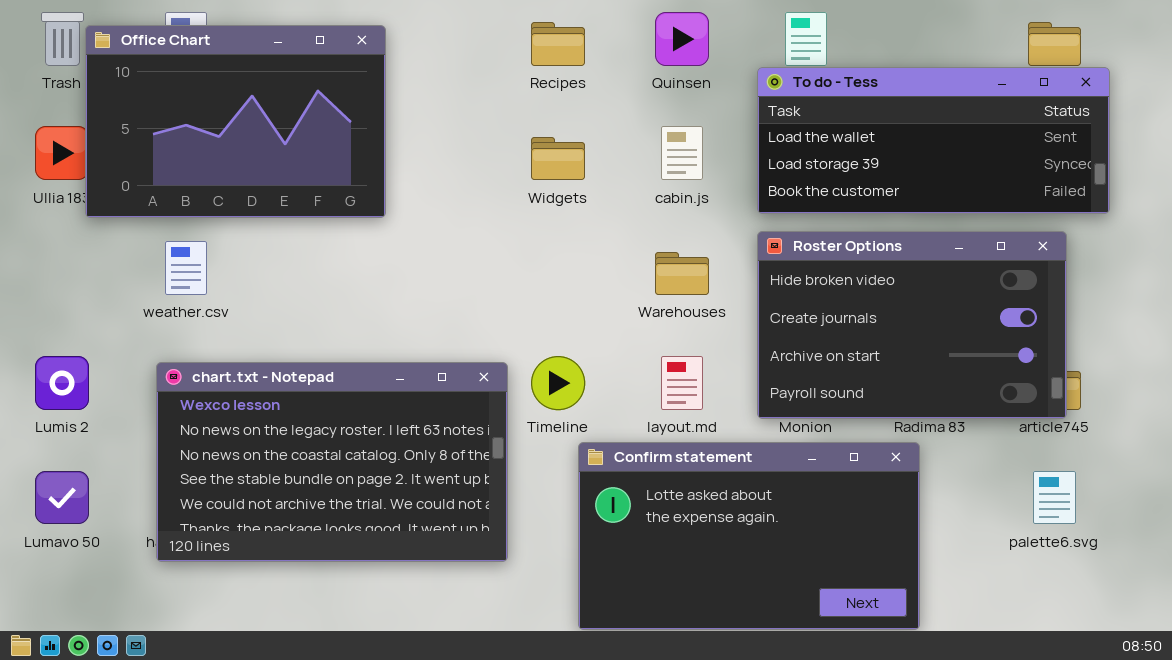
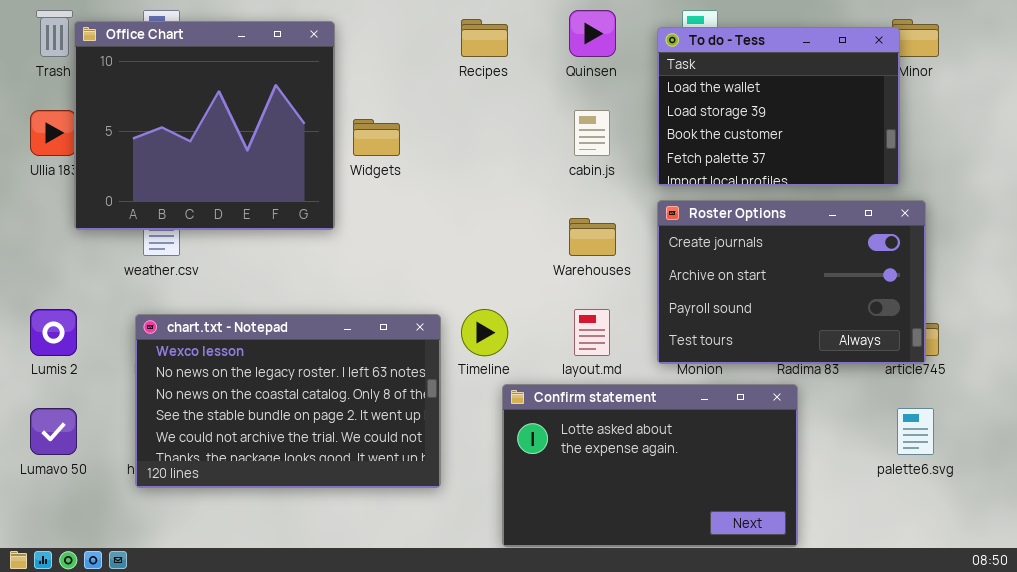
Office Chart: [85,25,386,218] -> [74,21,335,230], resized
To do - Tess: [757,67,1110,214] -> [657,27,900,186], resized
Widgets: [531,137,585,180] -> [353,119,400,156], moved
Roster Options: [757,231,1067,419] -> [657,200,926,364], scrolled down 1 row

